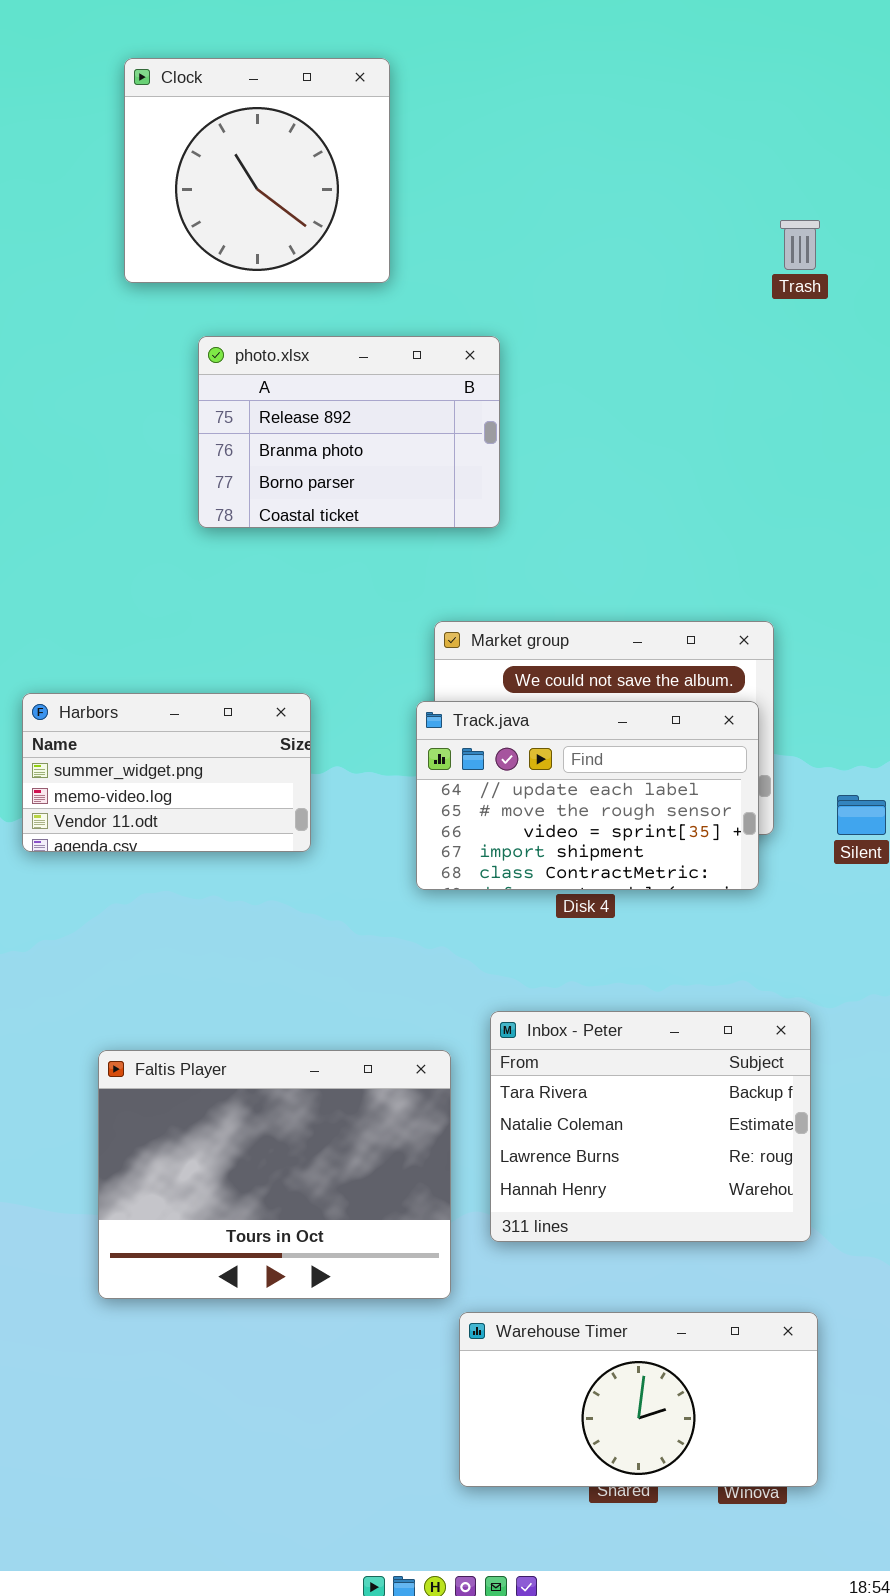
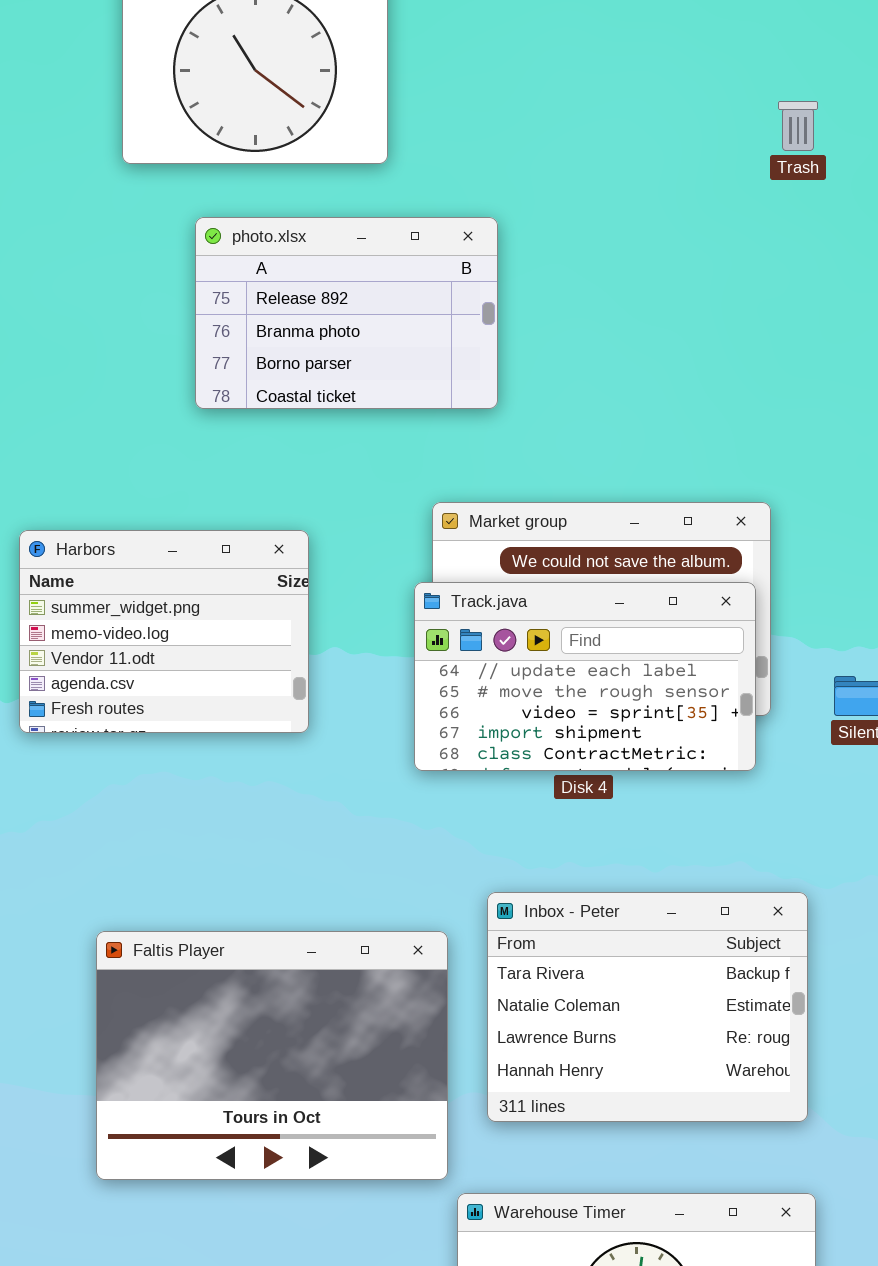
Harbors: [22,693,311,852] -> [19,530,309,733], resized

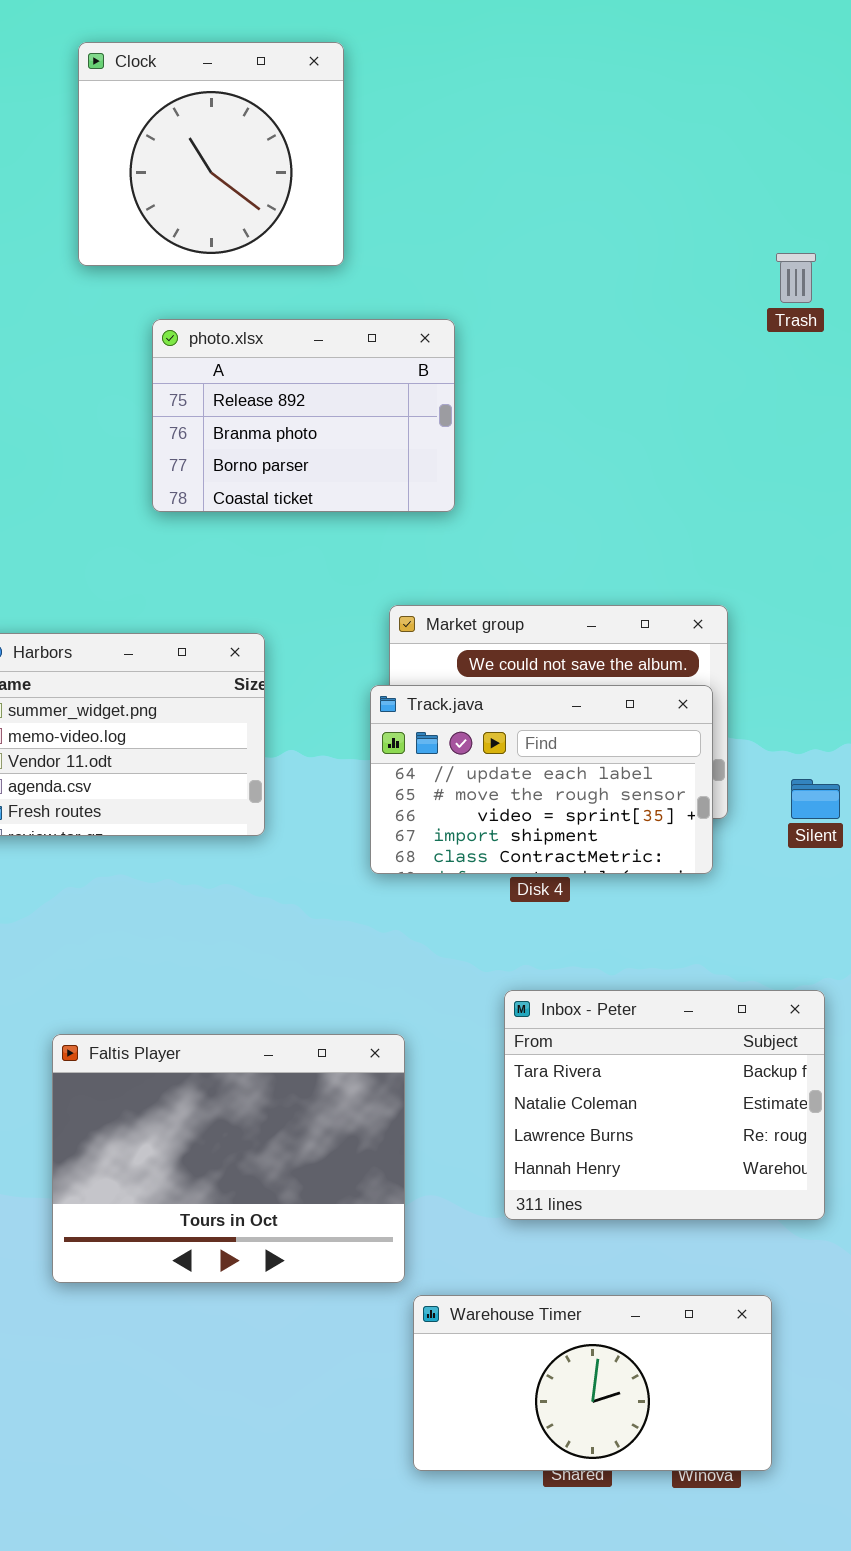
Trash: [778,101,818,151] -> [776,253,816,303], moved
Inbox - Peter: [487,892,808,1122] -> [504,990,825,1220], moved

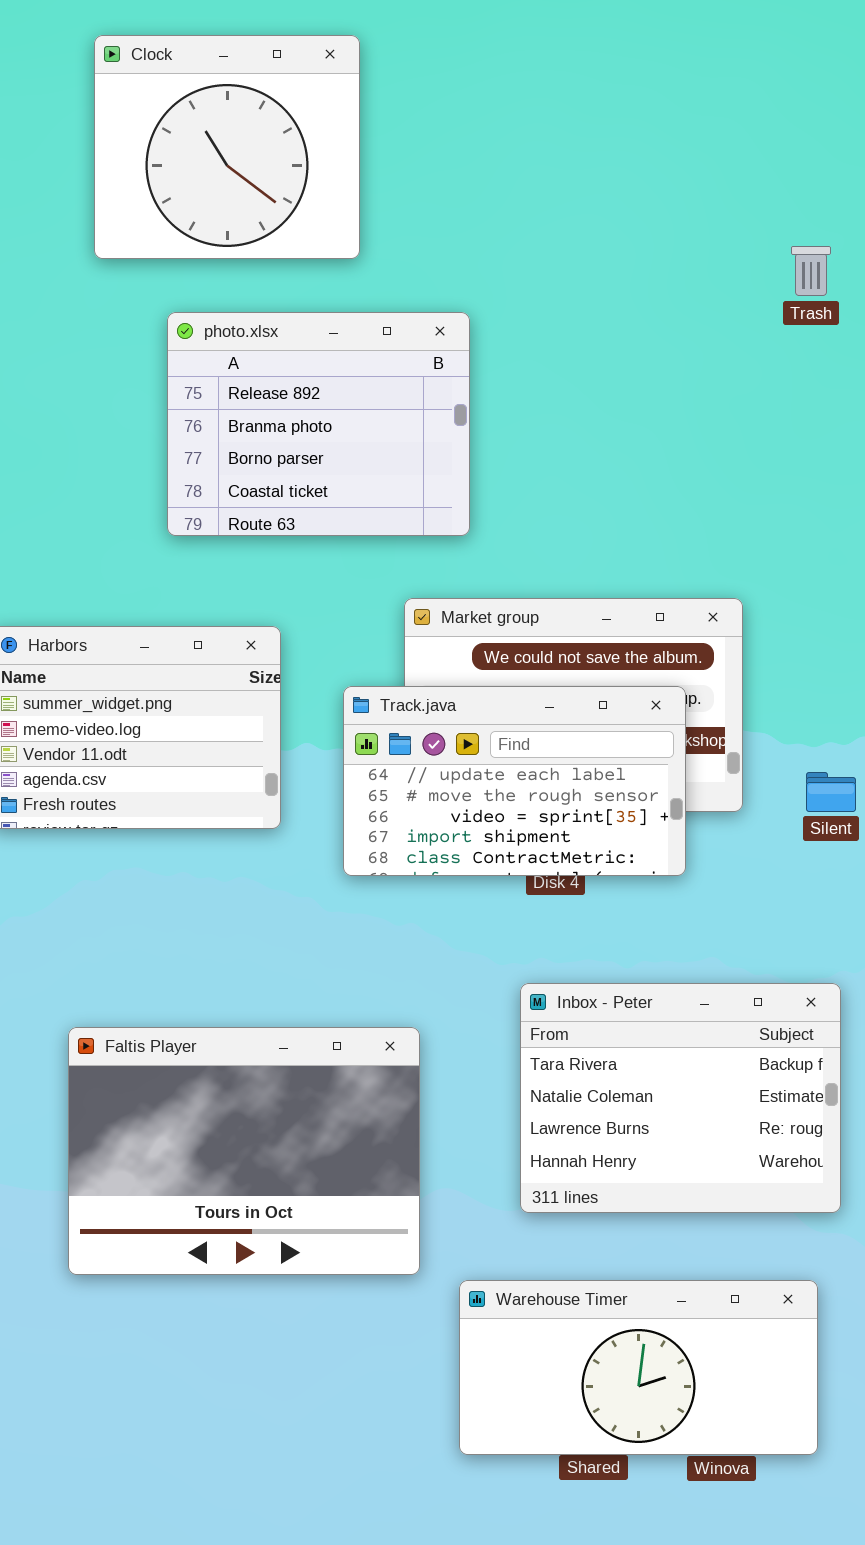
photo.xlsx: [152,319,455,512] -> [167,312,470,536], resized
Track.java: [370,685,713,874] -> [343,686,686,876], moved
Warehouse Timer: [413,1295,772,1471] -> [459,1280,818,1455], moved

